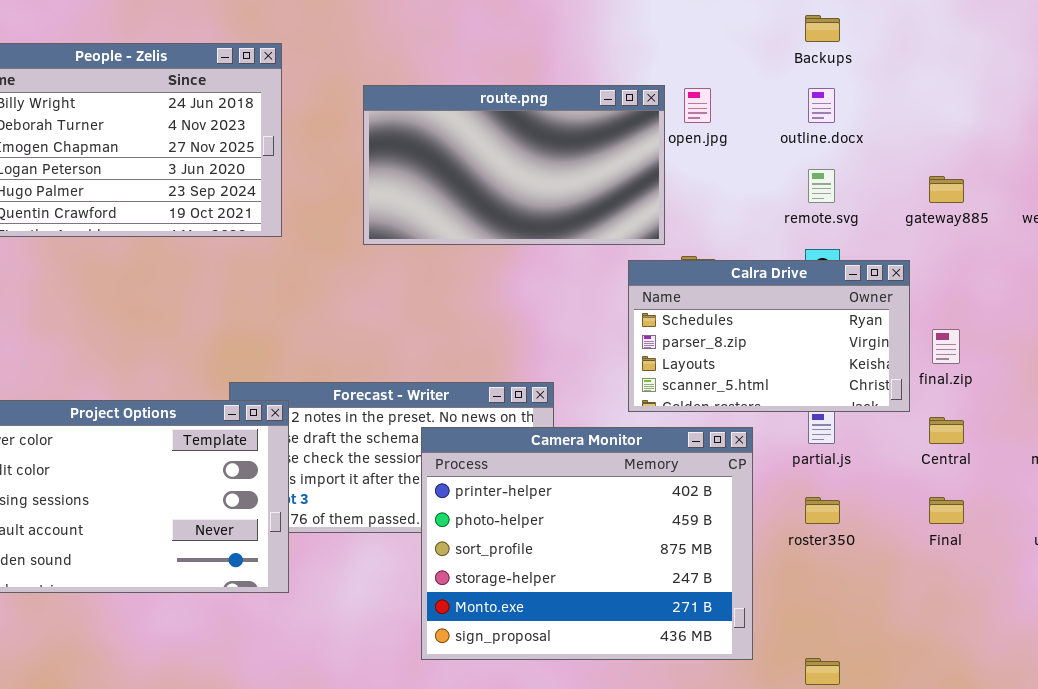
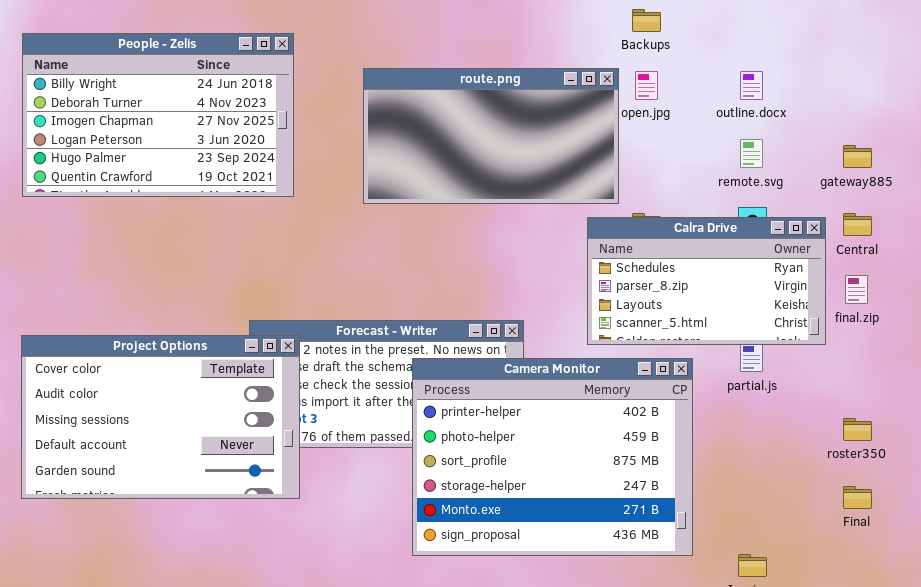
Backups: [805,15,840,42] -> [632,9,661,32], moved
Central: [929,417,964,444] -> [843,213,872,236], moved
roster350: [805,497,840,524] -> [843,418,872,441], moved
Final: [929,497,964,524] -> [843,486,872,509], moved

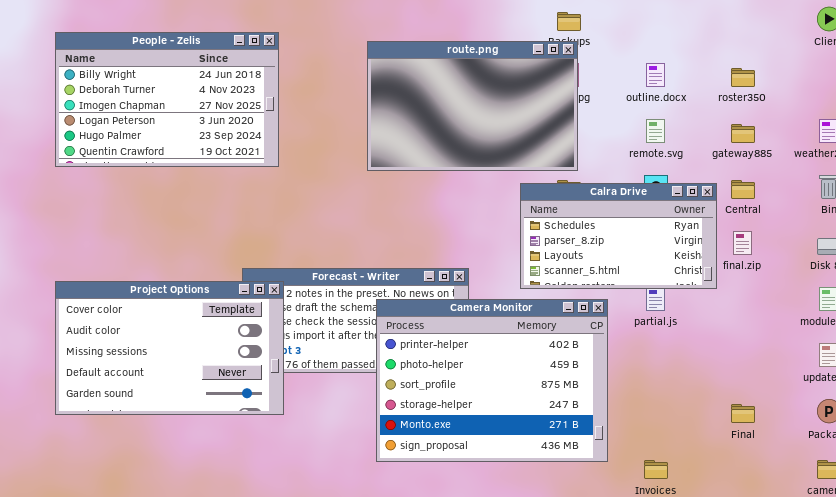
route.png: [363,68,619,204] -> [367,41,578,171], moved, resized
roster350: [843,418,872,441] -> [731,68,755,87], moved

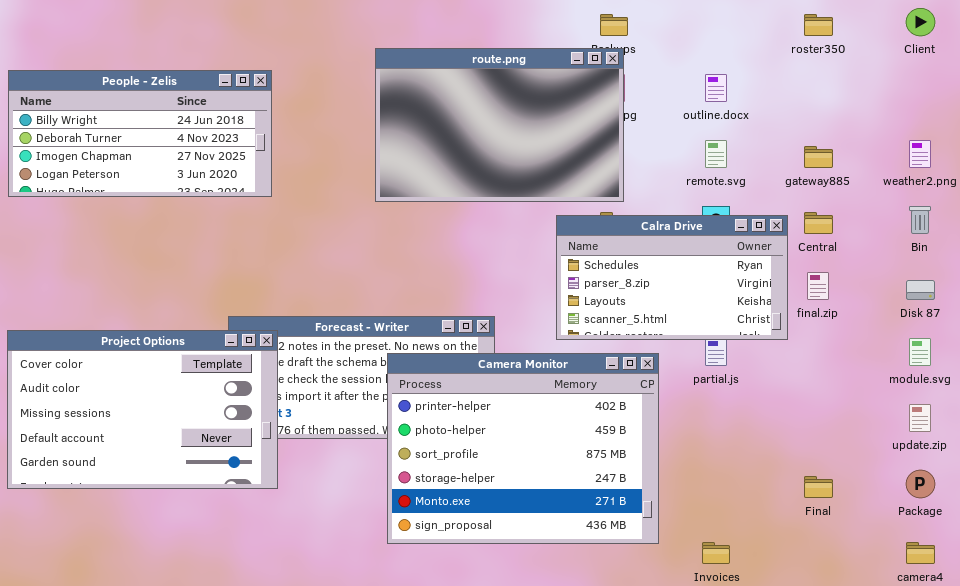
People - Zelis: [55,32,279,167] -> [8,70,272,197], resized
roster350: [731,68,755,87] -> [804,14,833,36], moved

